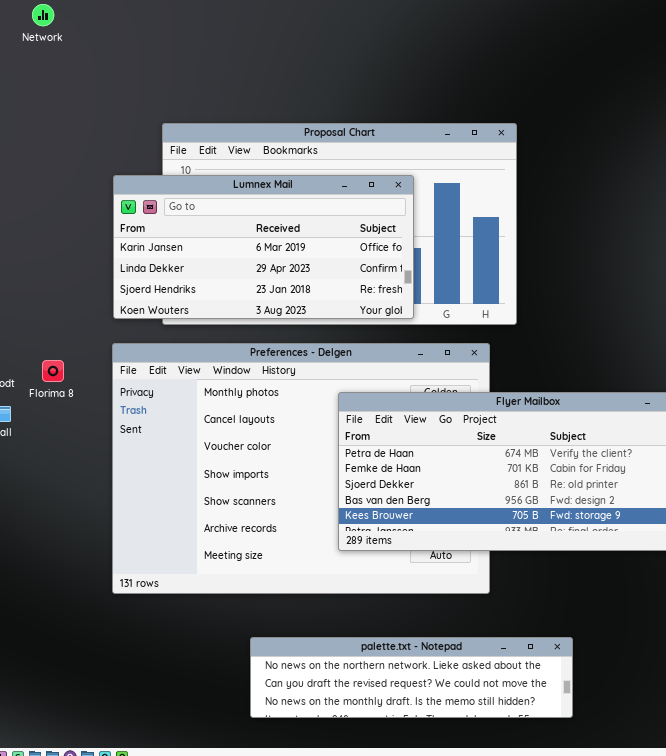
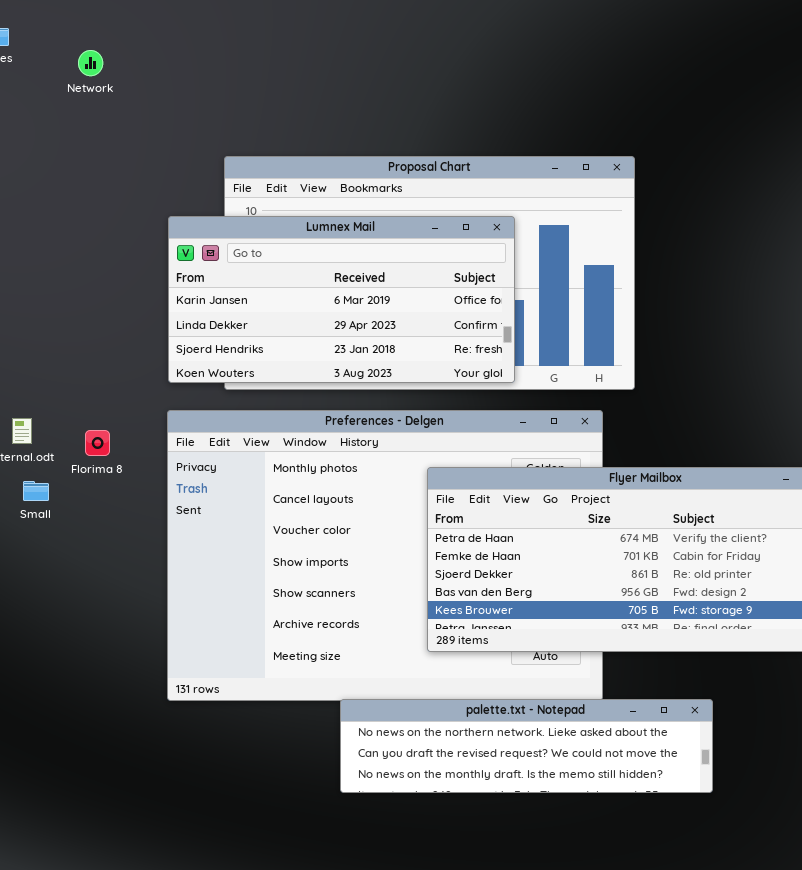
Network: [32,4,54,26] -> [78,50,103,76], moved
palette.txt - Notepad: [250,637,573,718] -> [340,699,713,793], moved

